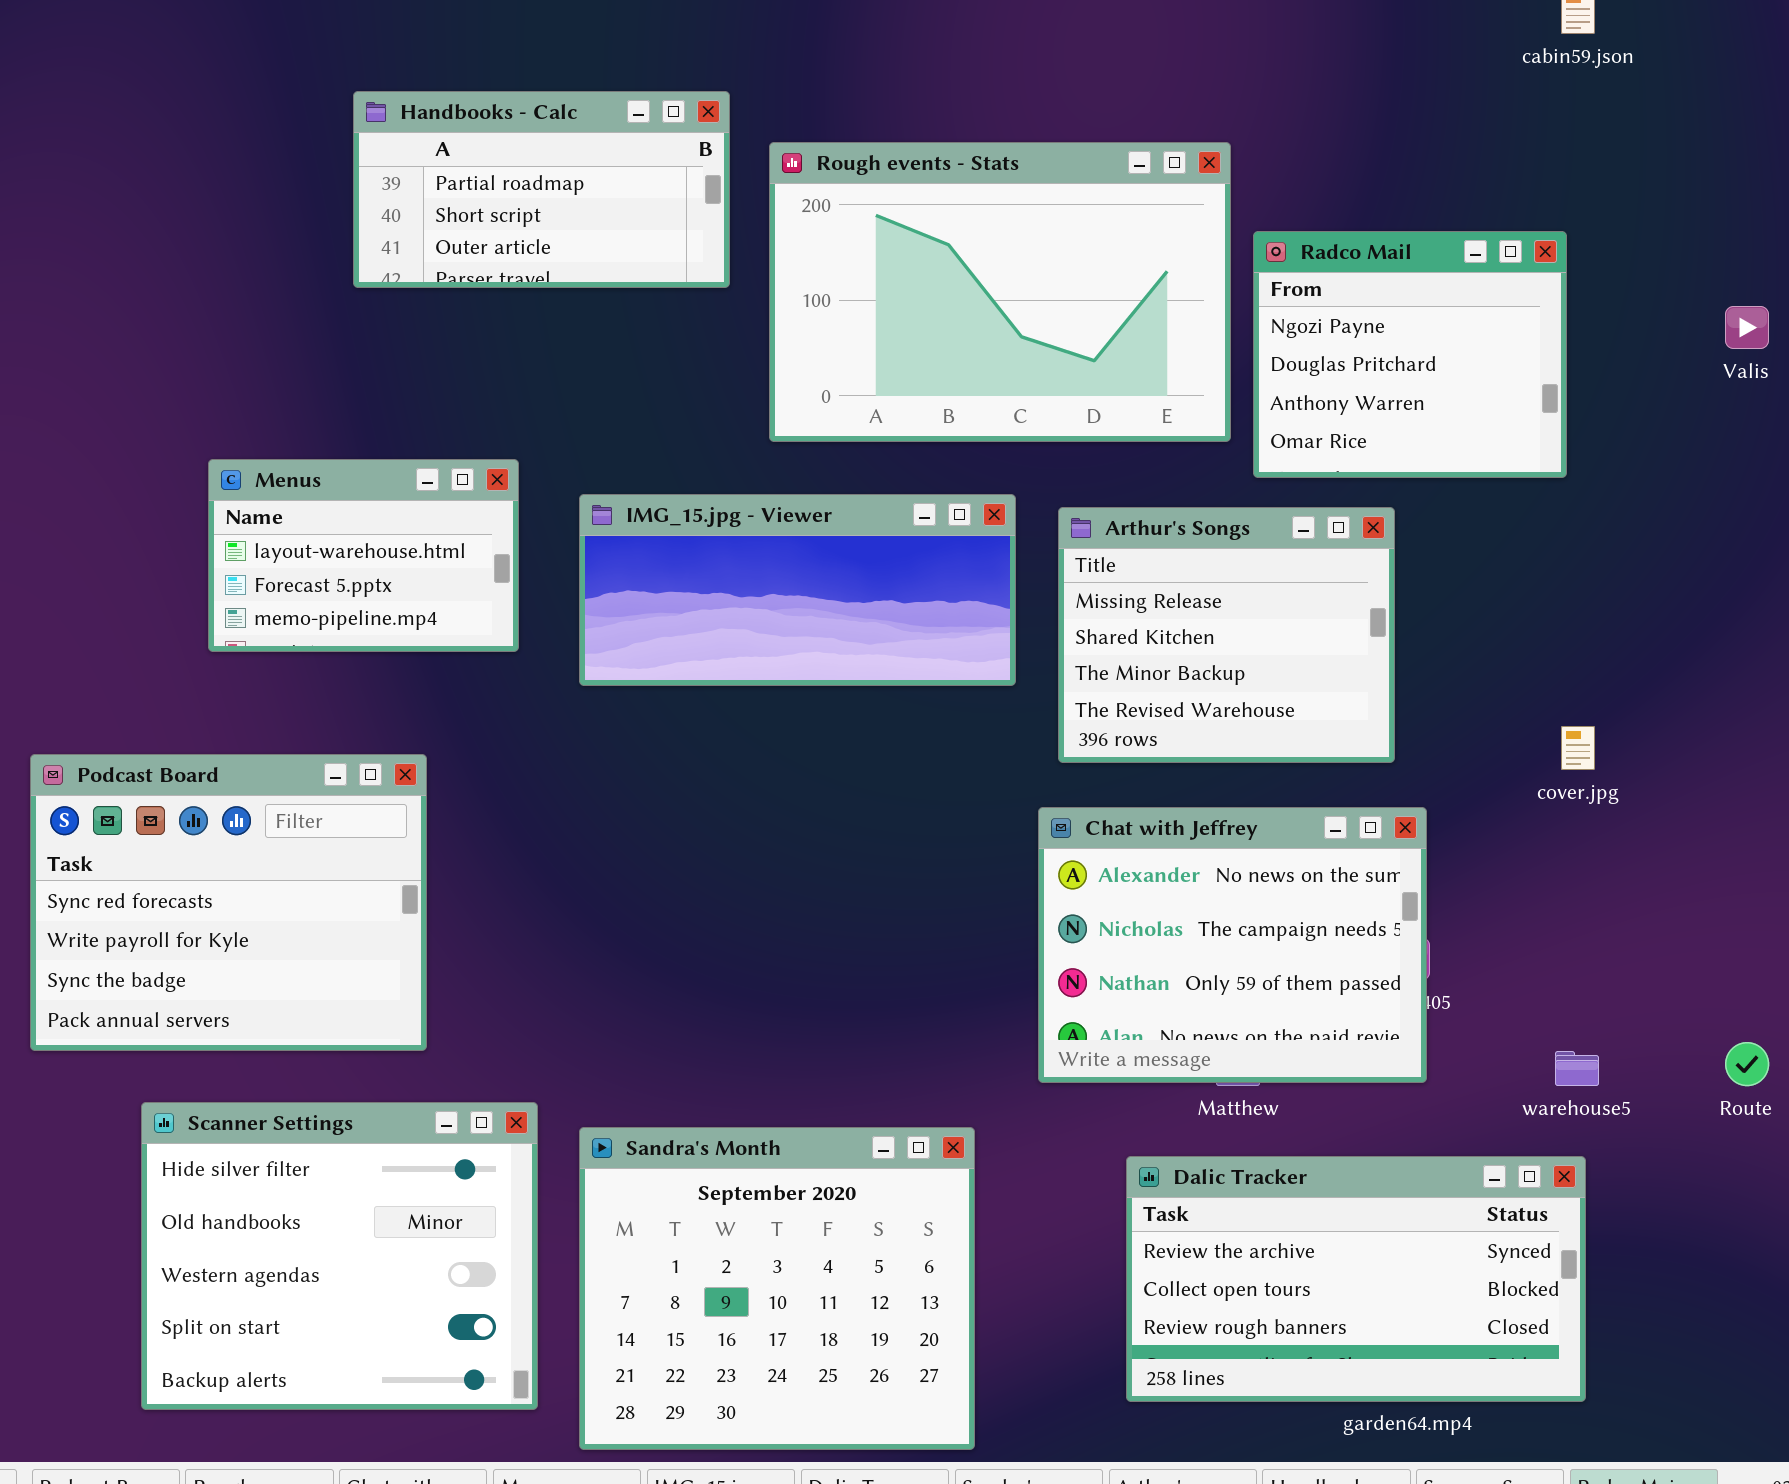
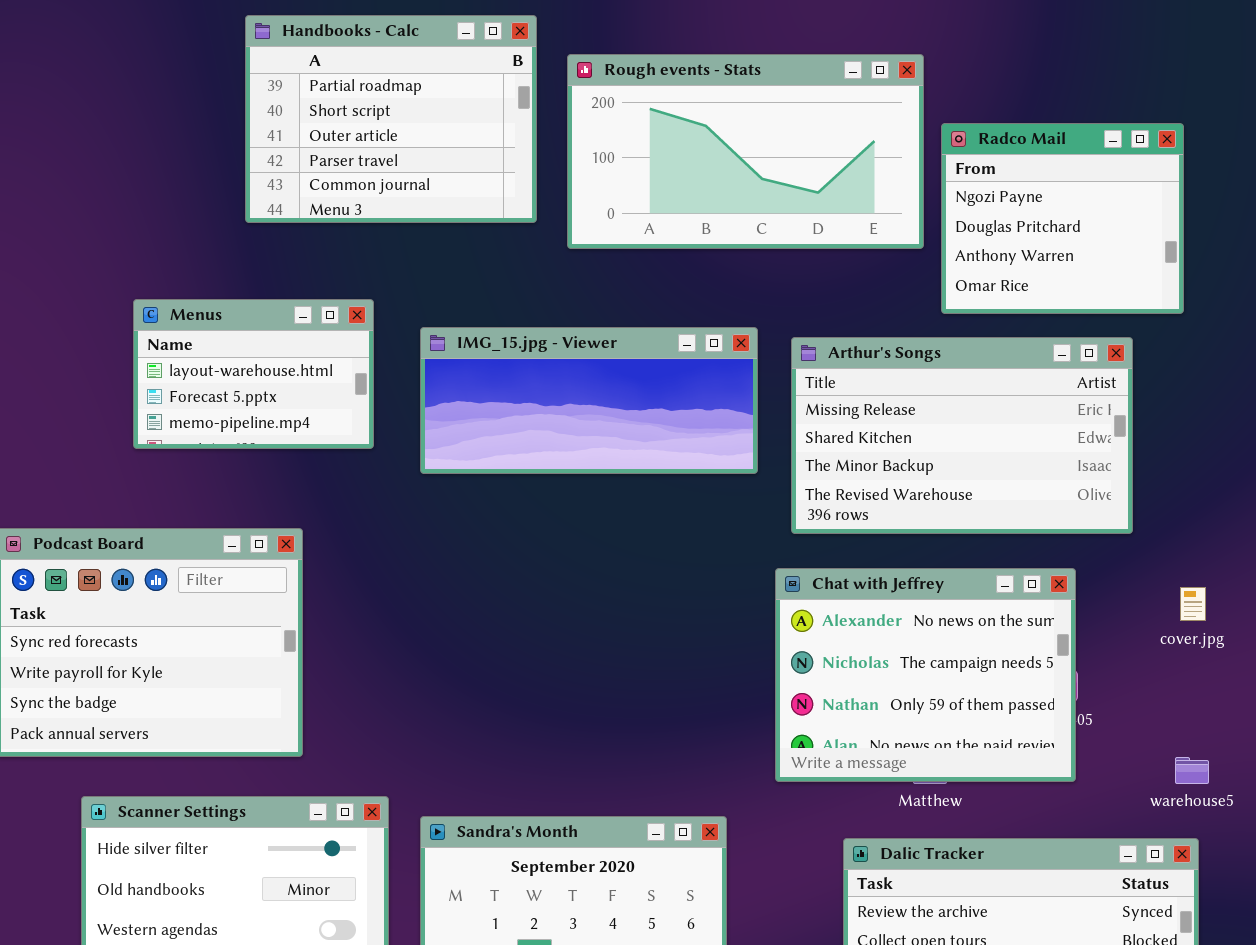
Handbooks - Calc: [353,91,730,288] -> [245,15,537,223], resized
Rough events - Stats: [769,142,1231,442] -> [567,54,924,249], resized
Arthur's Songs: [1058,507,1395,763] -> [791,337,1133,534], resized
cover.jpg: [1561,726,1595,770] -> [1180,587,1206,621], moved

